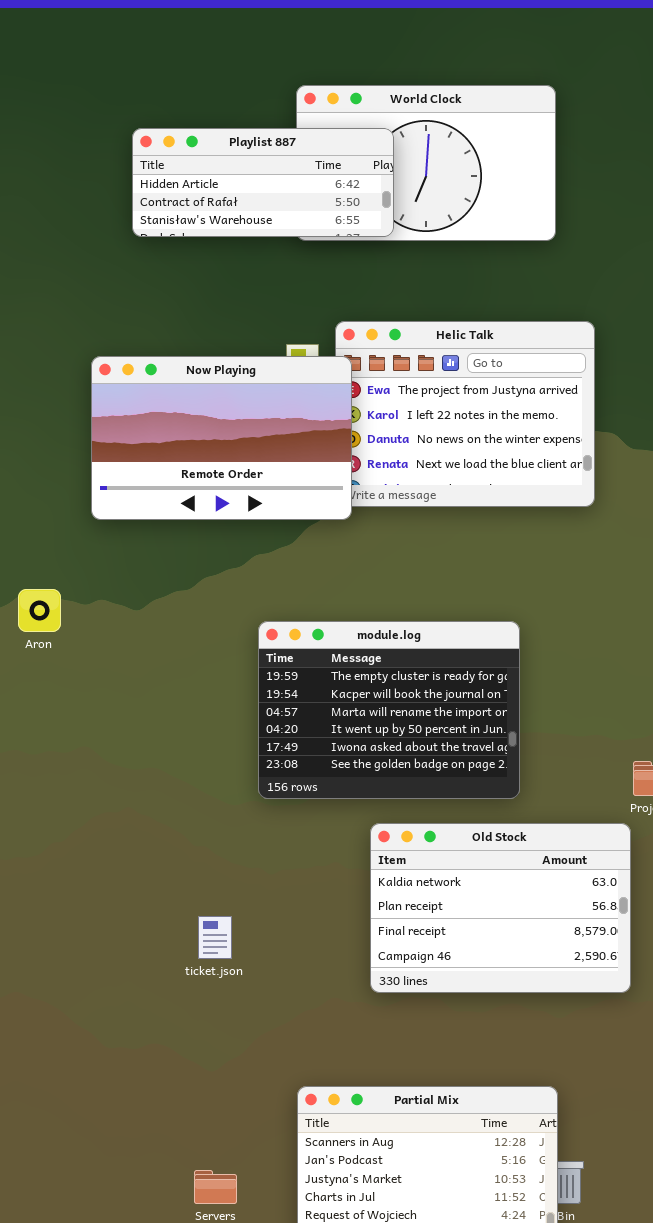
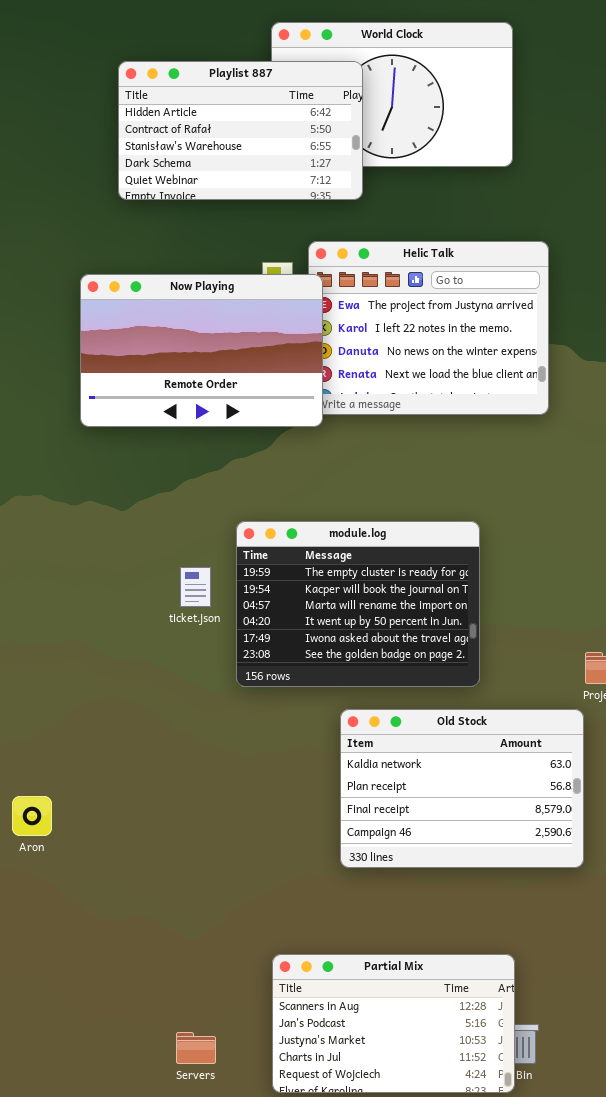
Playlist 887: [132,128,394,237] -> [118,61,363,200], resized
Aron: [18,589,61,632] -> [12,796,52,836], moved
ticket.json: [198,916,232,959] -> [180,567,211,607], moved

